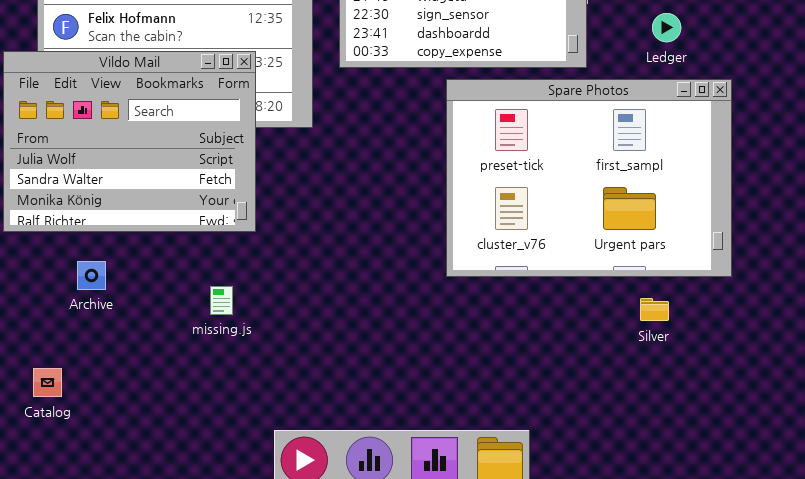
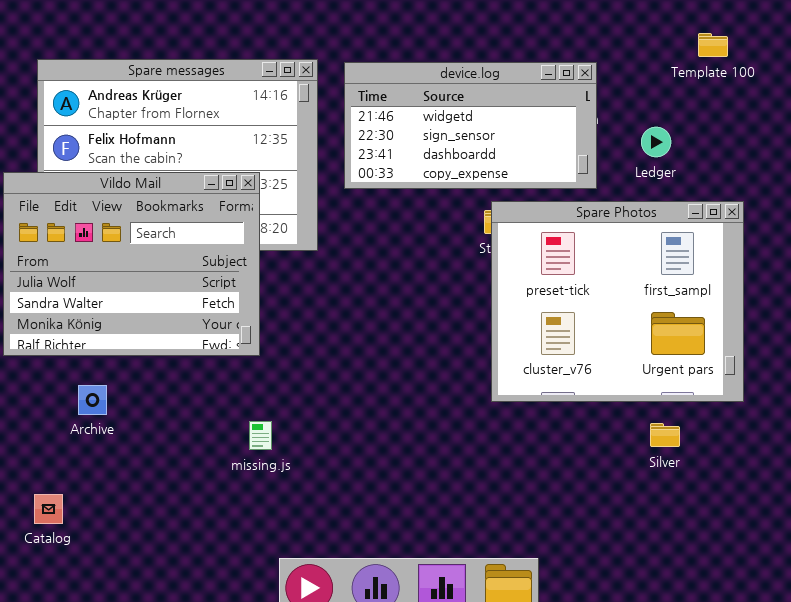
Ledger: [652,13,681,42] -> [641,127,671,157], moved
Spare Photos: [446,79,732,277] -> [491,201,744,402], resized
missing.js: [210,286,233,315] -> [249,421,272,450], moved

